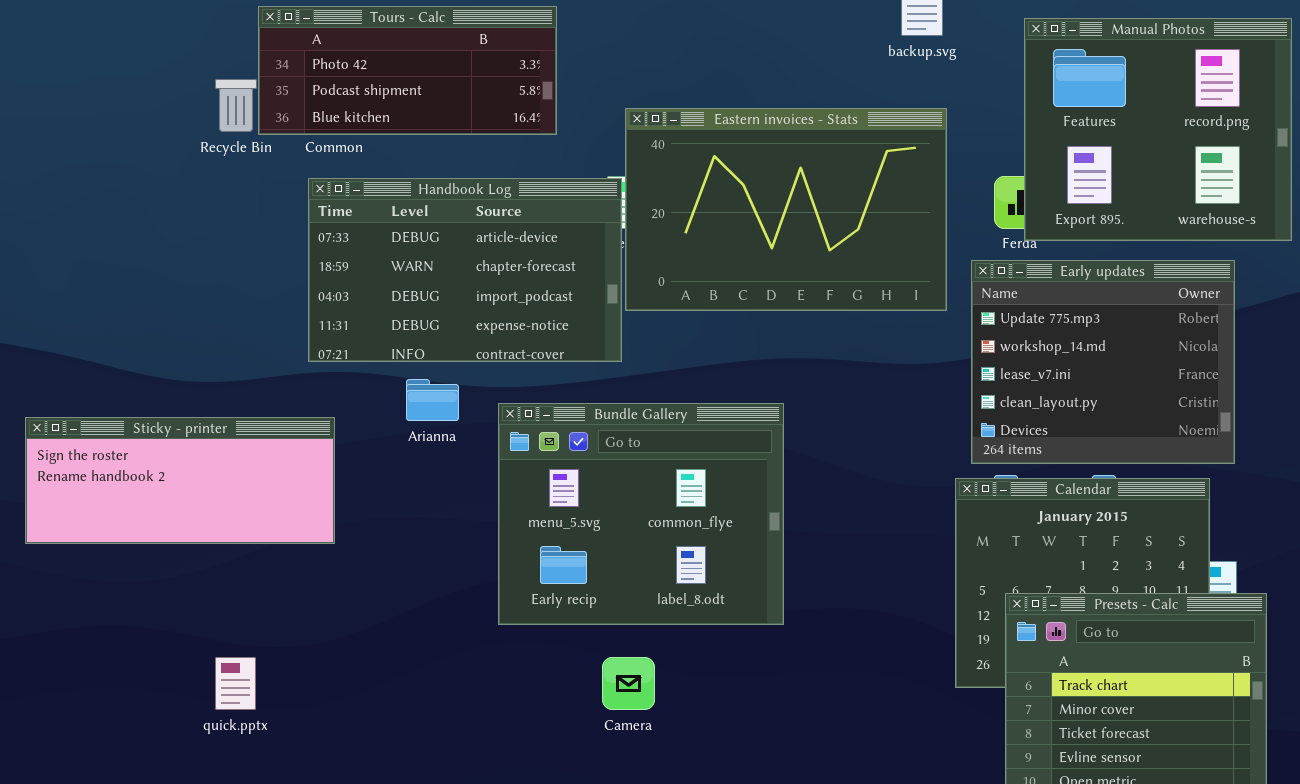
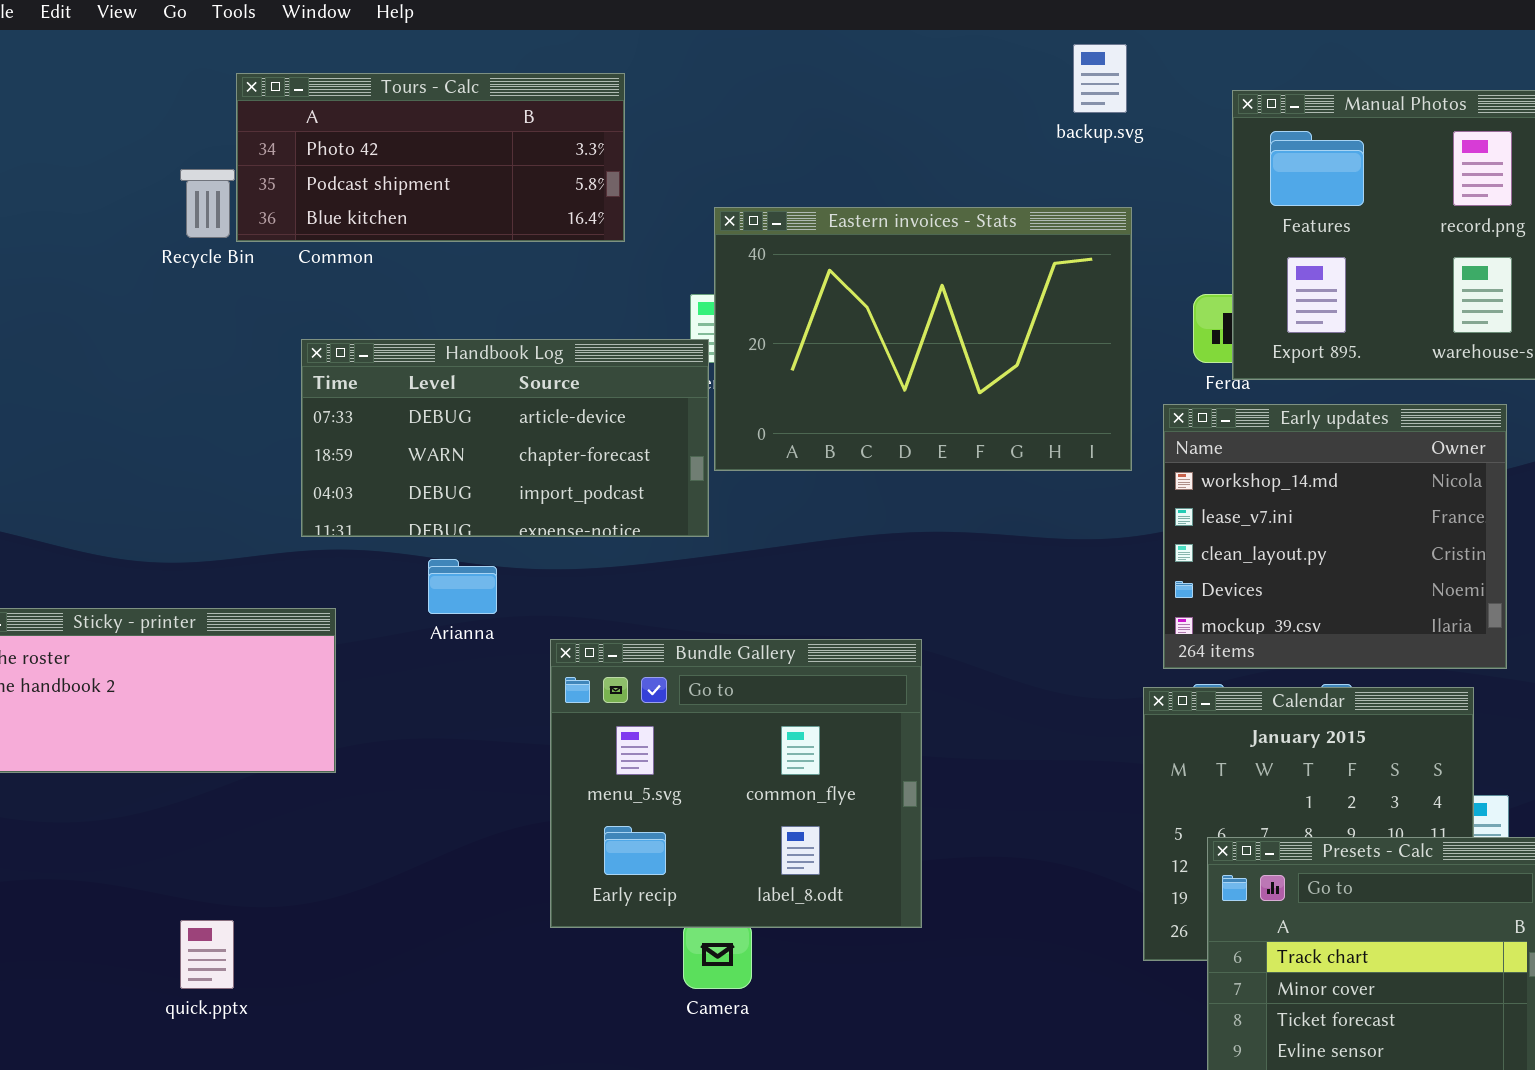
Handbook Log: [308,178,622,362] -> [301,339,709,537], resized
Early updates: [971,260,1235,464] -> [1163,404,1507,669], scrolled down 1 row
Bundle Gallery: [498,403,784,625] -> [550,639,922,928], moved

